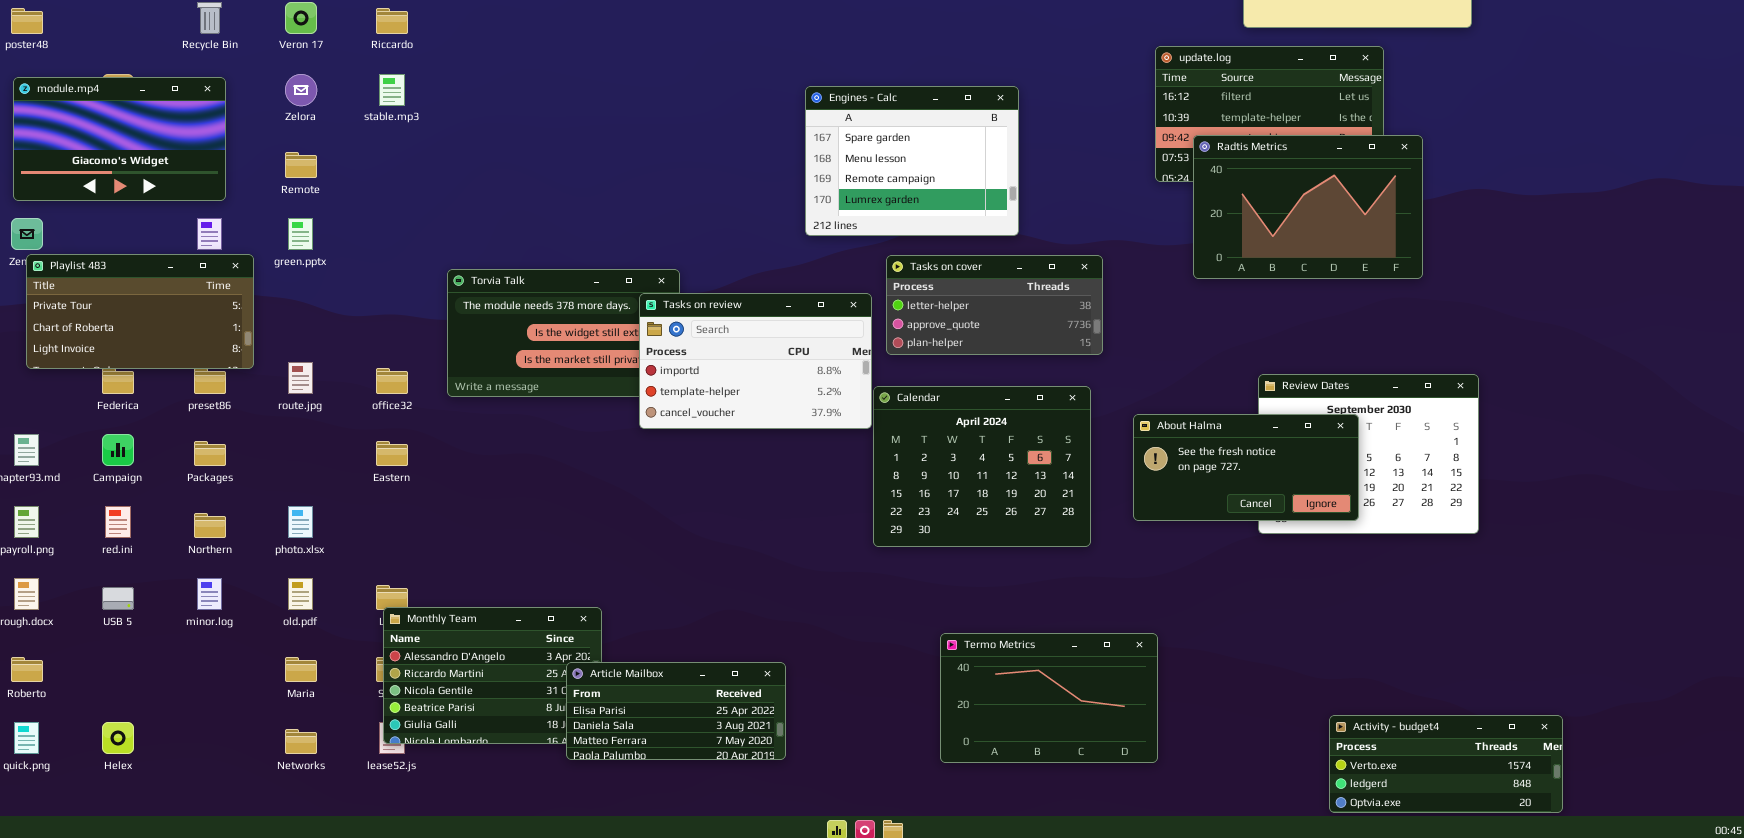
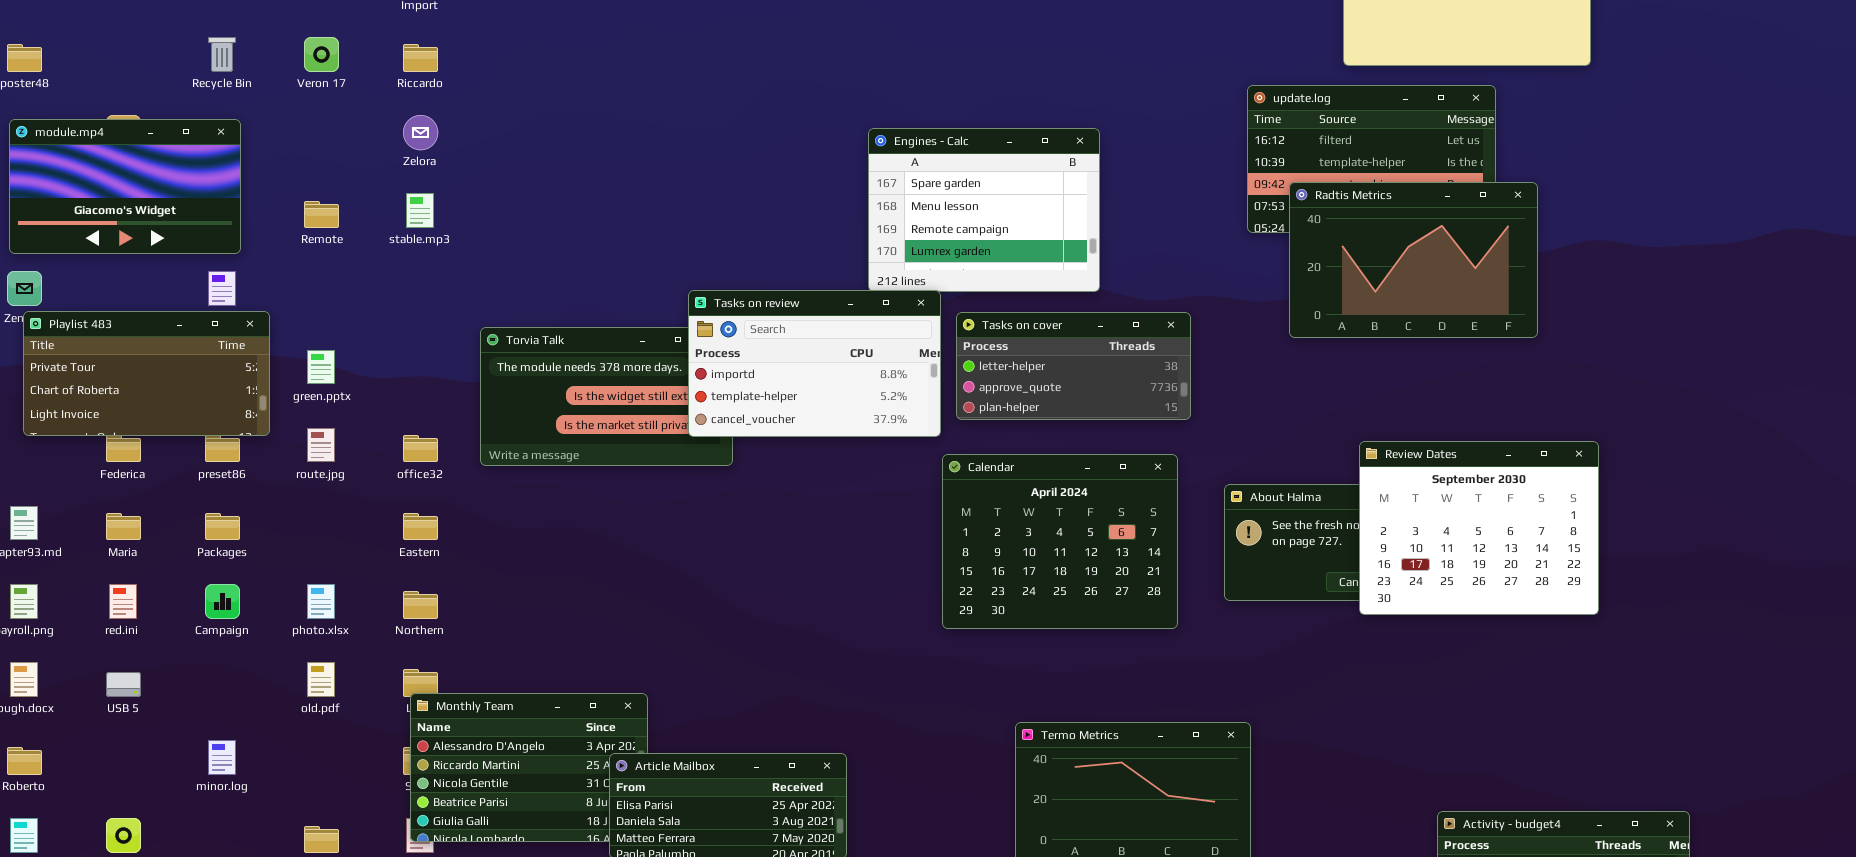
Zelora: [285,74,317,106] -> [403,115,438,150], moved
stable.mp3: [379,74,405,106] -> [406,193,434,228], moved
green.pptx: [288,218,313,250] -> [307,350,335,384], moved
Tasks on review: [639,293,872,429] -> [688,290,941,437], moved
Review Dates: [1258,374,1479,534] -> [1359,441,1599,615], raised
Campaign: [102,434,134,466] -> [205,584,240,619], moved
Northern: [194,513,226,538] -> [403,591,438,619], moved
minor.log: [197,578,222,610] -> [208,740,236,775], moved
Maria: [285,657,317,682] -> [106,513,141,540], moved

